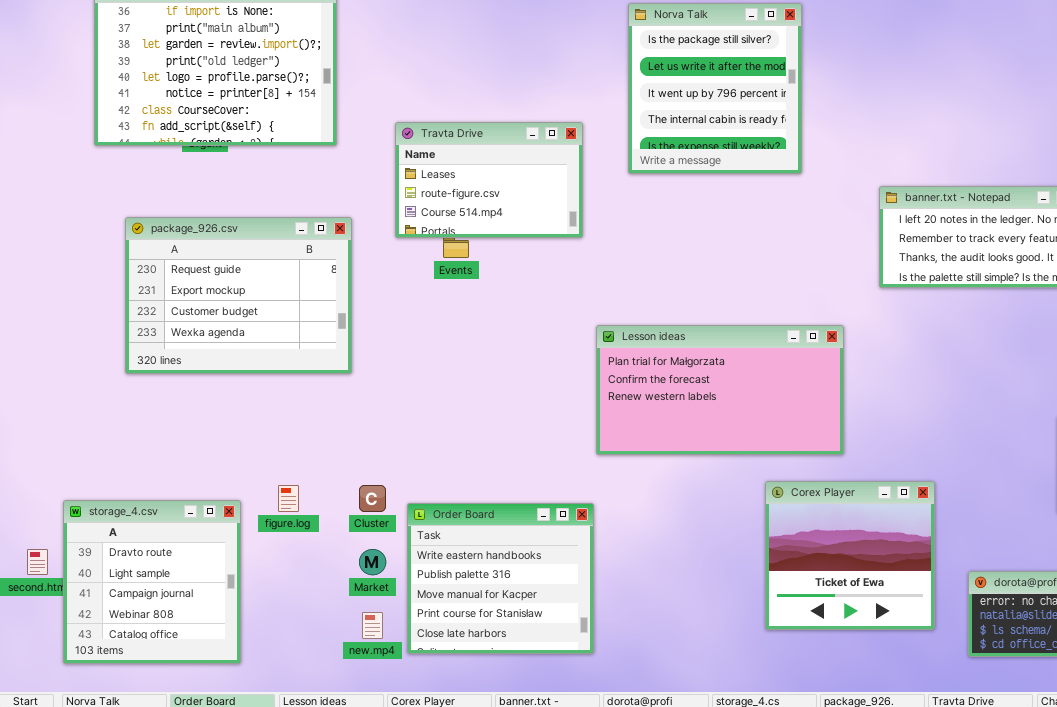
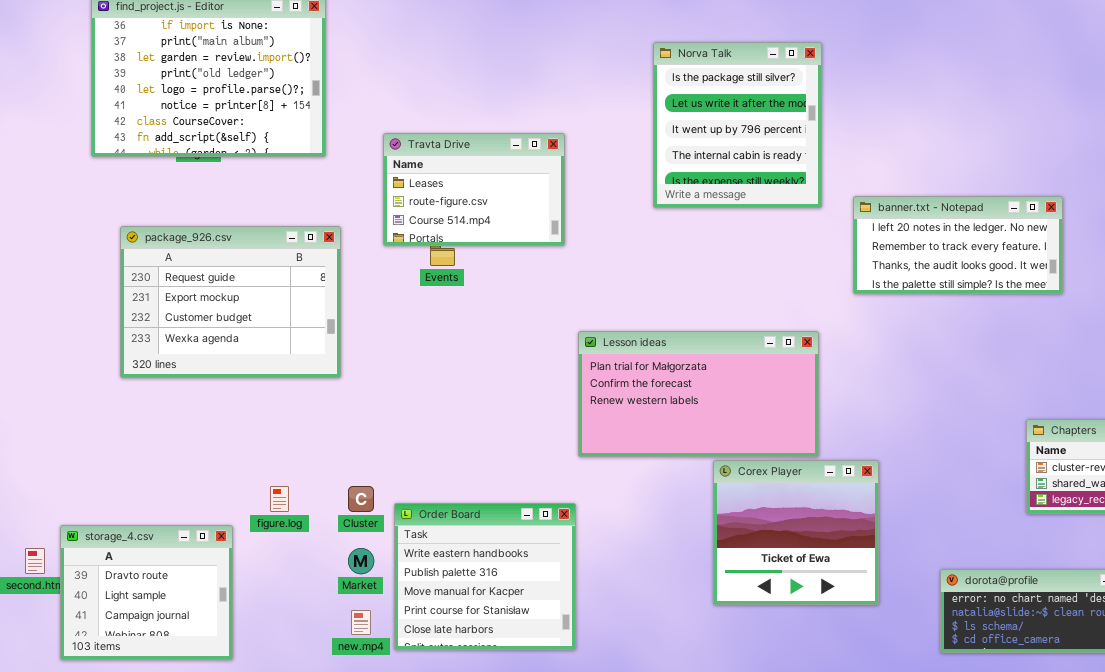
Norva Talk: [628,3,802,174] -> [653,42,822,208], moved
Corex Player: [765,481,935,630] -> [713,460,879,605], moved
storage_4.csv: [63,500,241,664] -> [60,525,233,660], resized

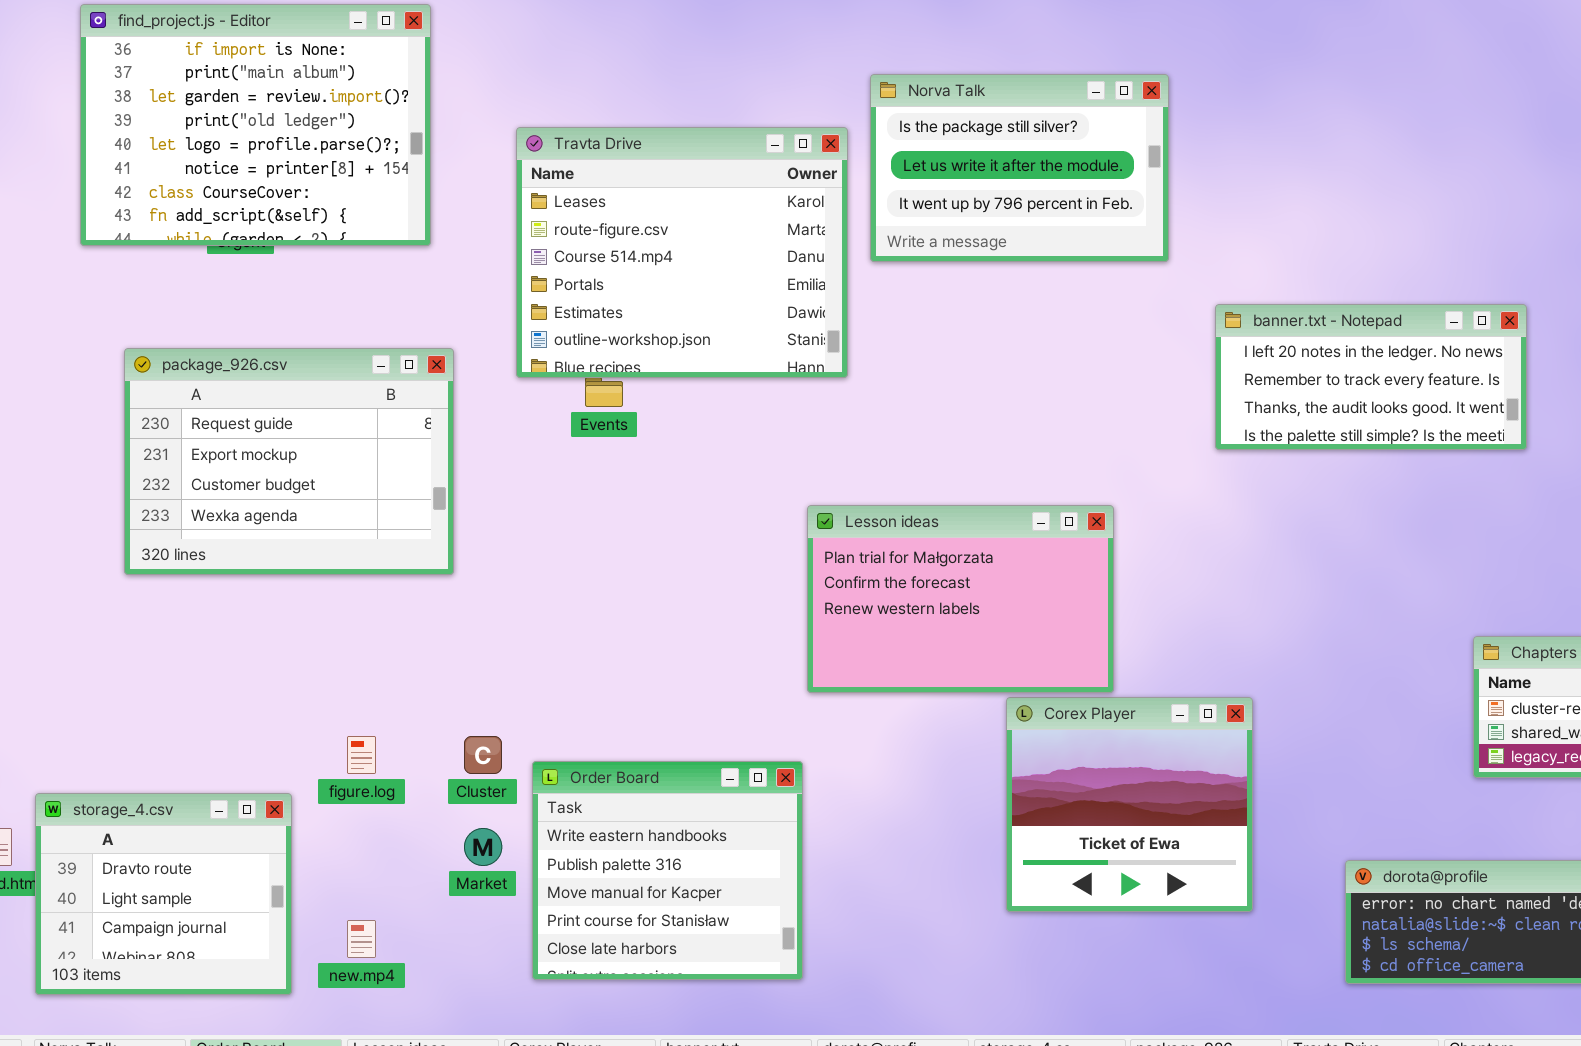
Norva Talk: [653,42,822,208] -> [870,74,1169,262], resized
Travta Drive: [383,133,565,246] -> [516,127,848,378], resized
Lesson ideas: [578,331,819,457] -> [807,505,1114,693], resized
new.mp4: [351,610,371,635] -> [347,920,376,958], moved

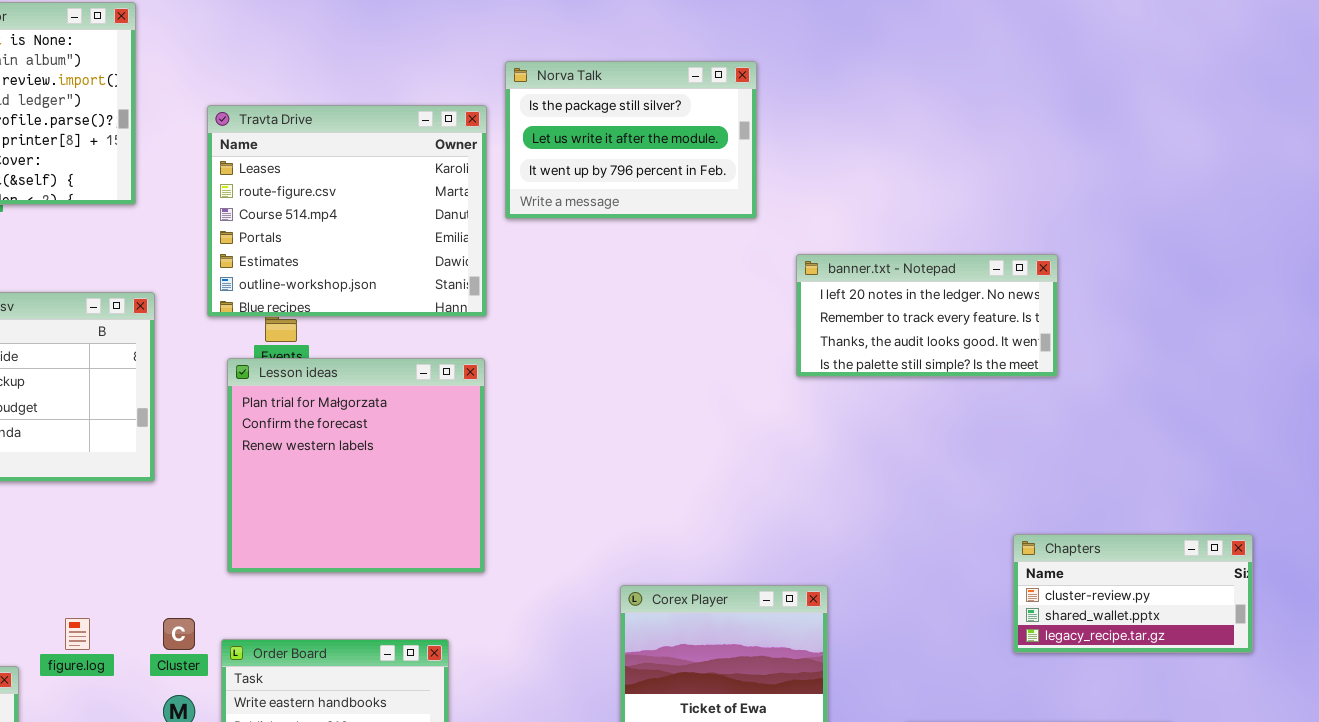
Lesson ideas: [807,505,1114,693] -> [227,358,485,573], moved, resized

